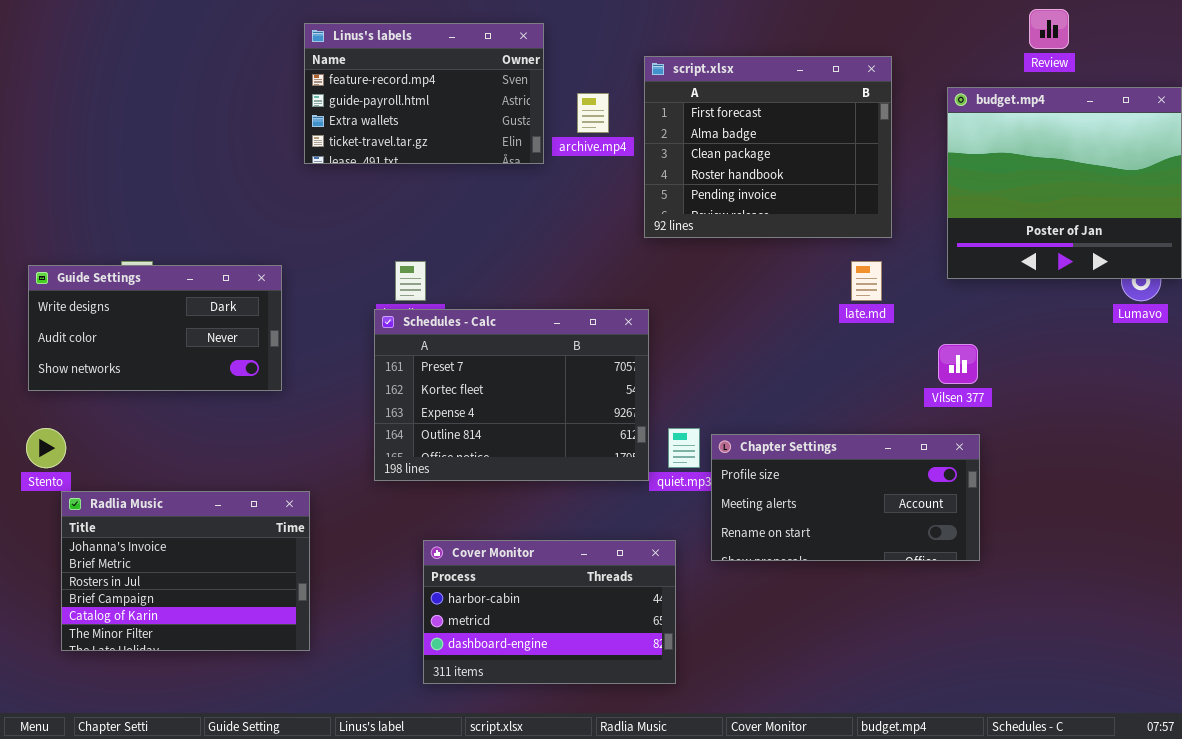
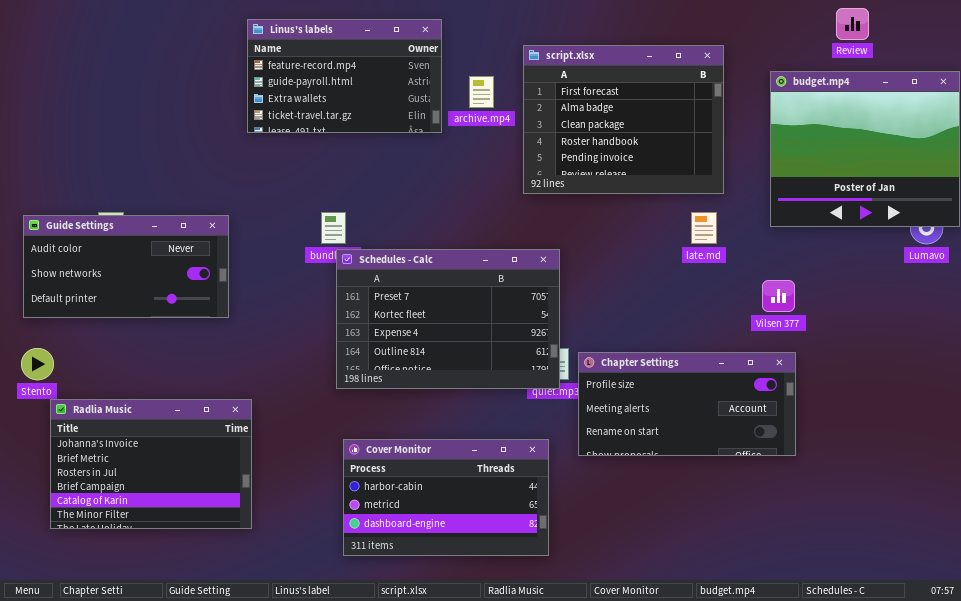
Guide Settings: [28,265,282,391] -> [23,215,229,318], scrolled down 1 row
Schedules - Calc: [374,309,649,481] -> [336,249,560,389], moved

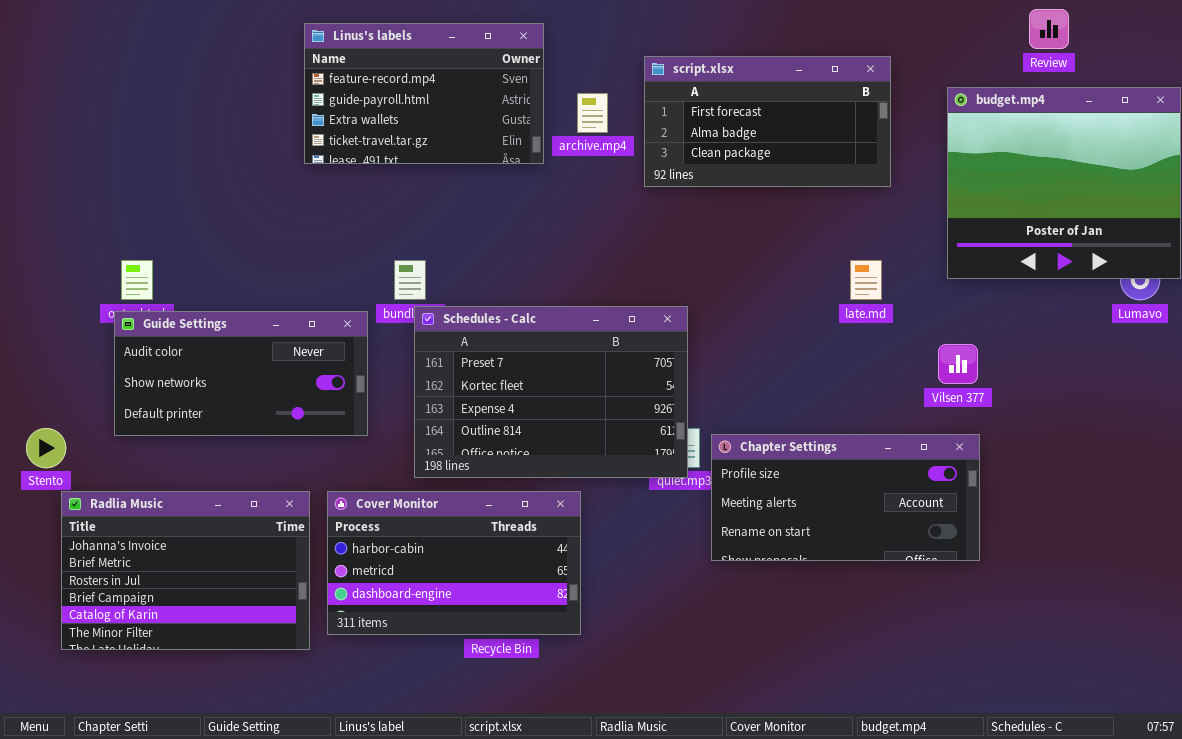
script.xlsx: [523,45,724,194] -> [644,56,891,187], resized
Guide Settings: [23,215,229,318] -> [114,311,368,436], moved
Cover Monitor: [343,439,549,556] -> [327,491,581,635], moved

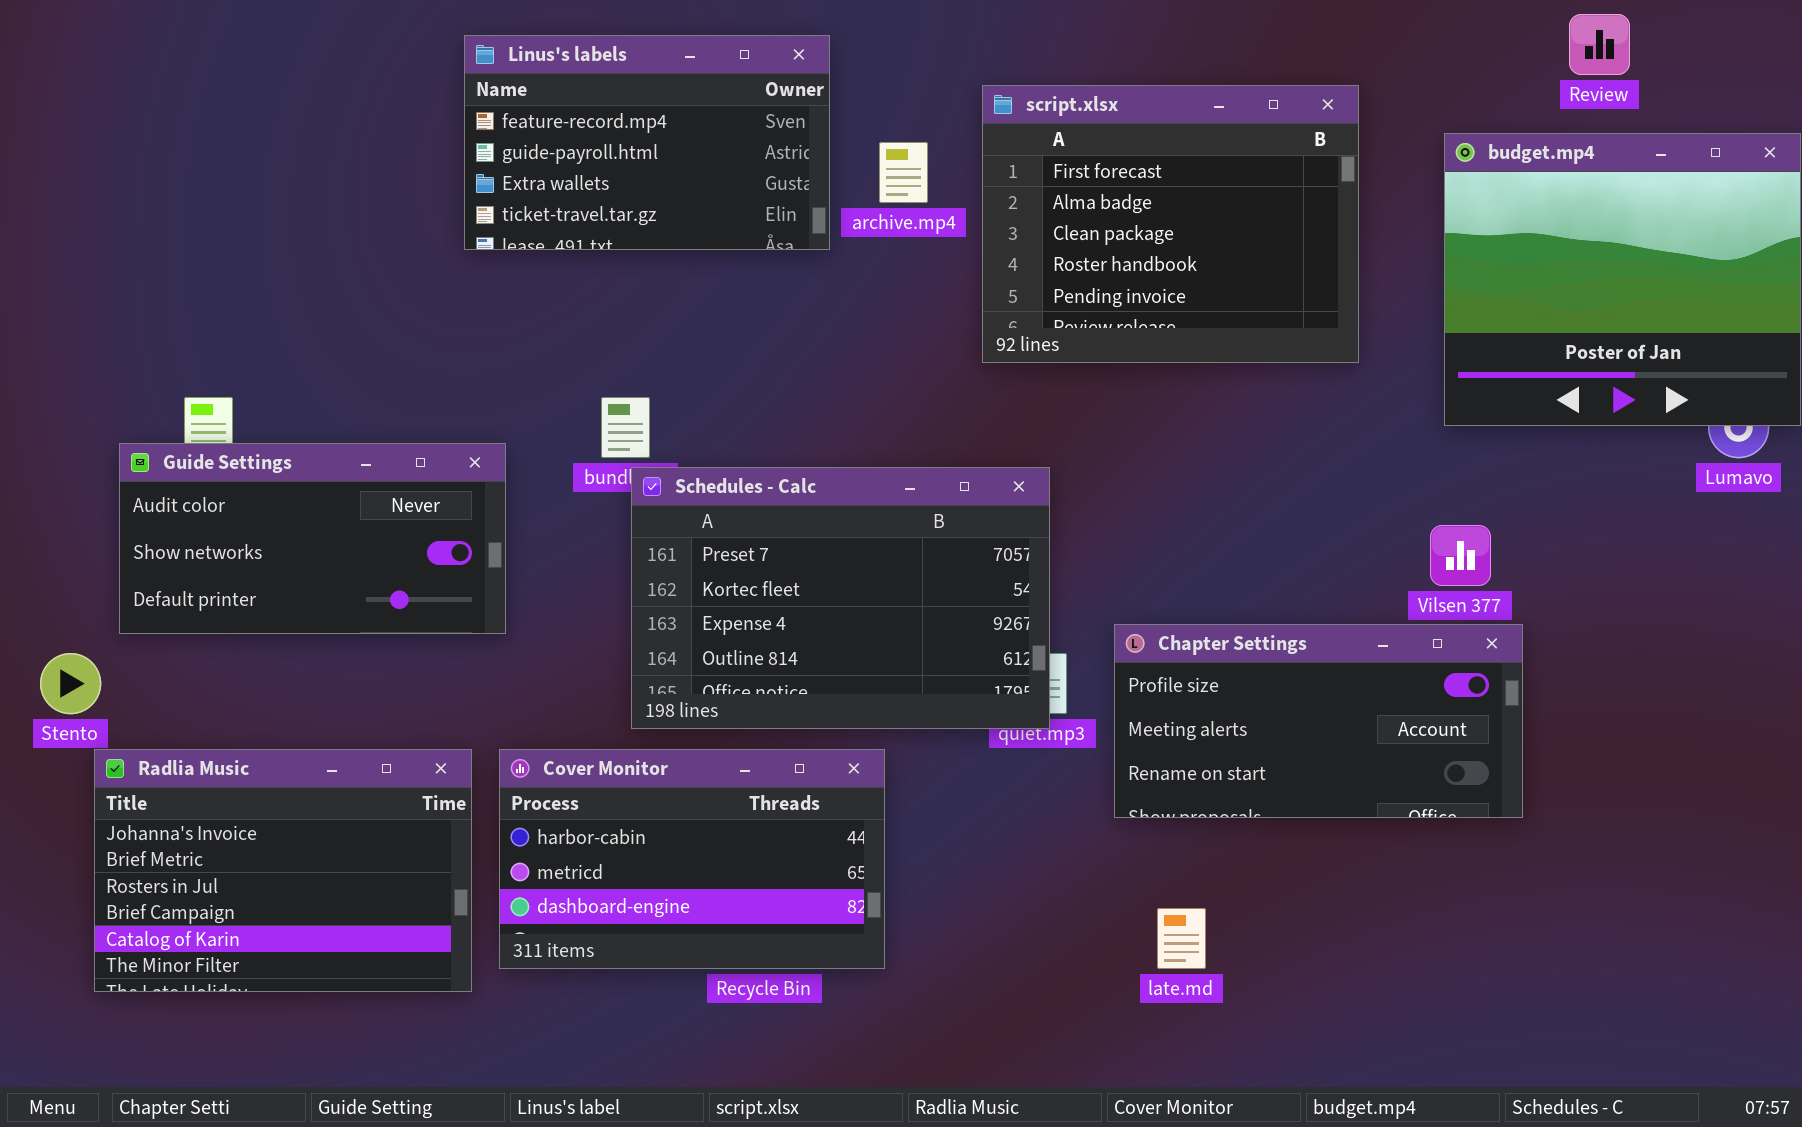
script.xlsx: [644,56,891,187] -> [982,85,1359,363], resized
late.md: [850,260,882,300] -> [1157,908,1206,969], moved
Guide Settings: [114,311,368,436] -> [119,443,506,634], moved
Chapter Settings: [711,434,980,561] -> [1114,624,1523,818], moved

